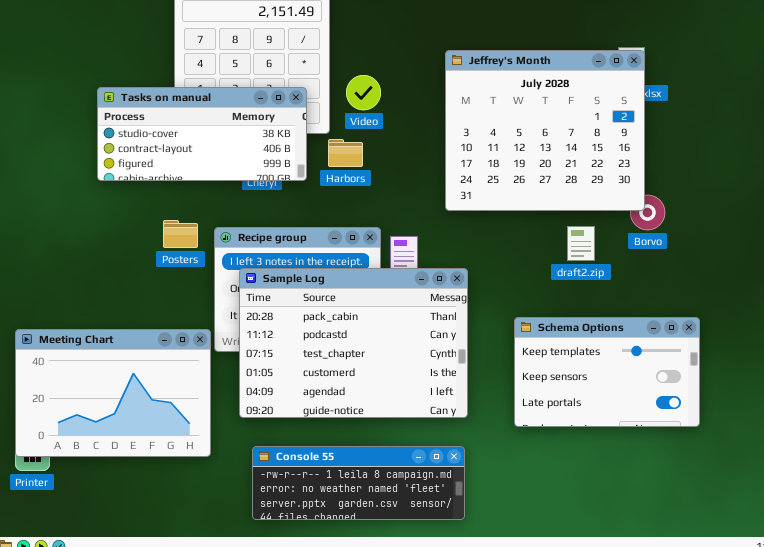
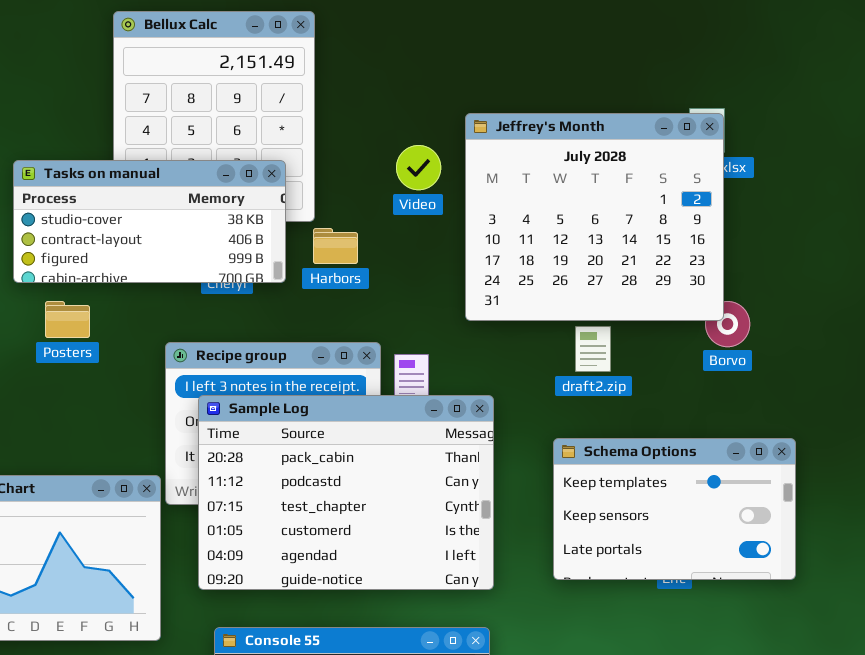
Video: [346,75,381,110] -> [396,145,441,190], moved
Posters: [163,220,198,248] -> [45,301,90,338], moved
draft2.zip: [567,226,595,261] -> [575,326,611,372], moved
Schema Options: [514,317,700,427] -> [553,438,796,580], moved

